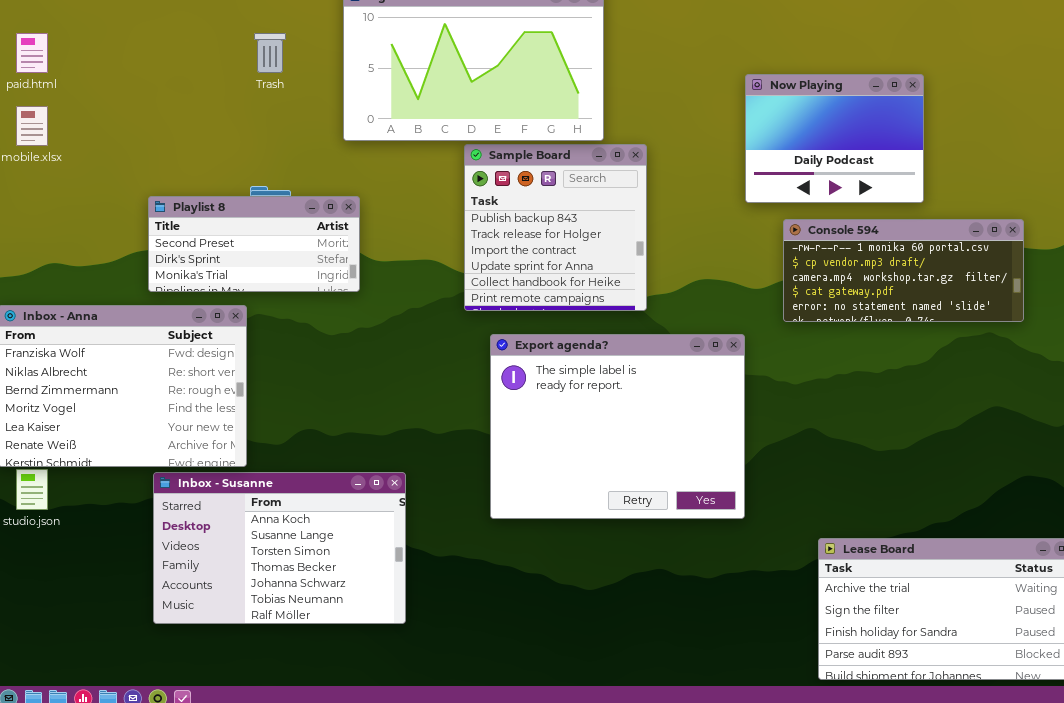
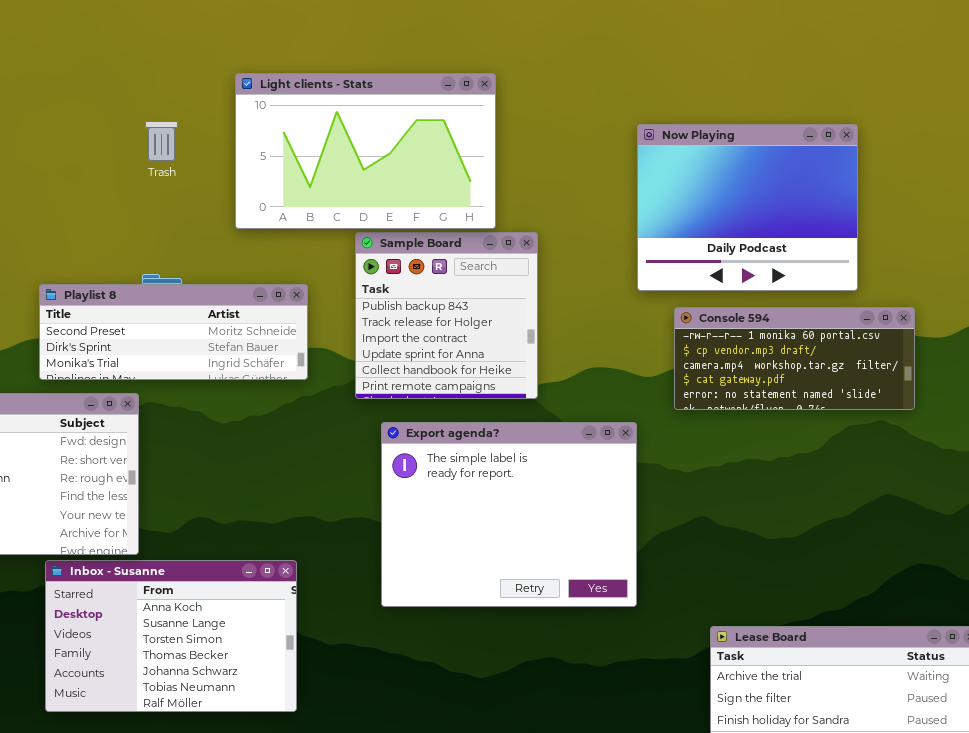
Now Playing: [745,74,924,203] -> [637,124,858,291], resized
Playlist 8: [148,196,360,292] -> [39,284,308,380], resized

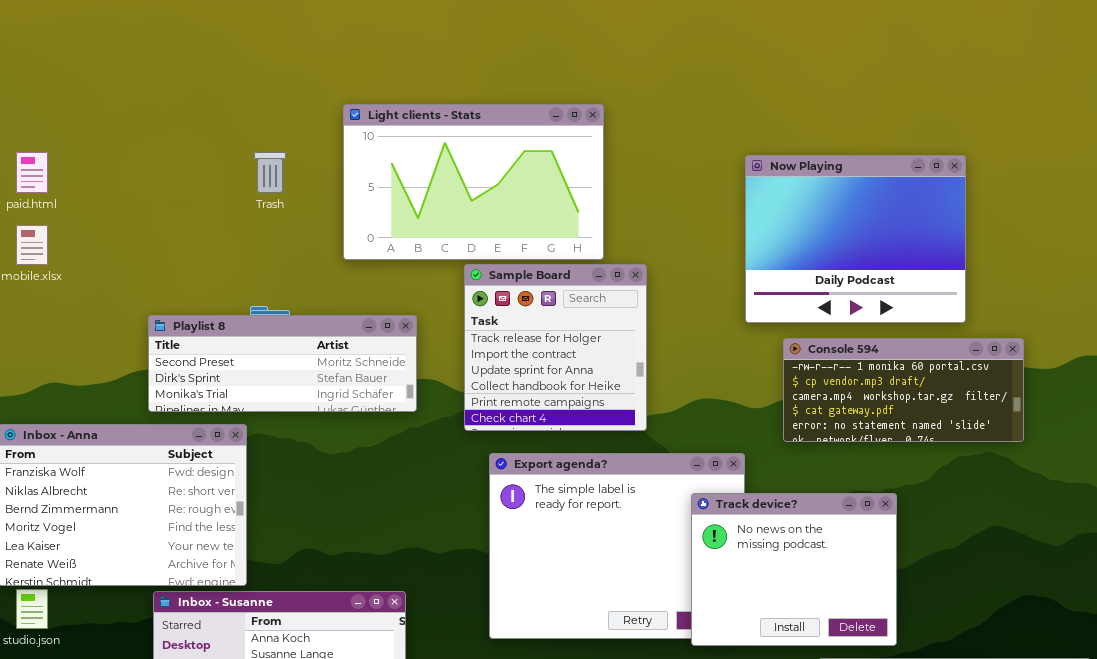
Sample Board: [355,232,538,399] -> [464,264,647,431], scrolled down 1 row
Track device?: none -> [691,493,897,646], opened

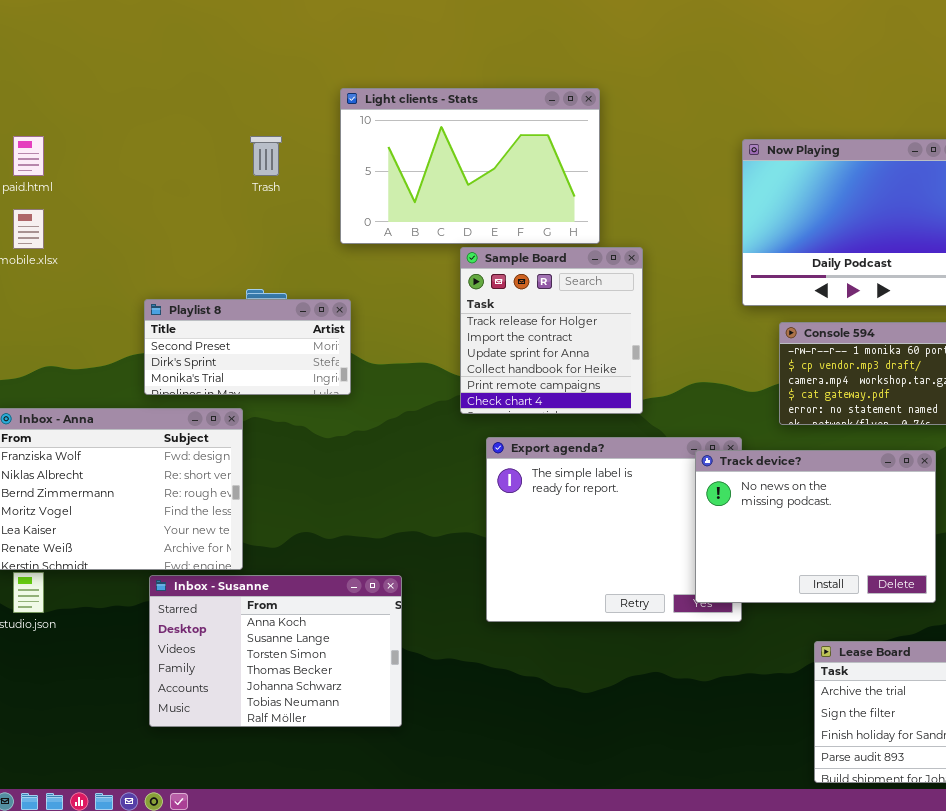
Playlist 8: [148,315,417,412] -> [144,299,351,395], resized
Track device?: [691,493,897,646] -> [695,450,936,603], moved, resized

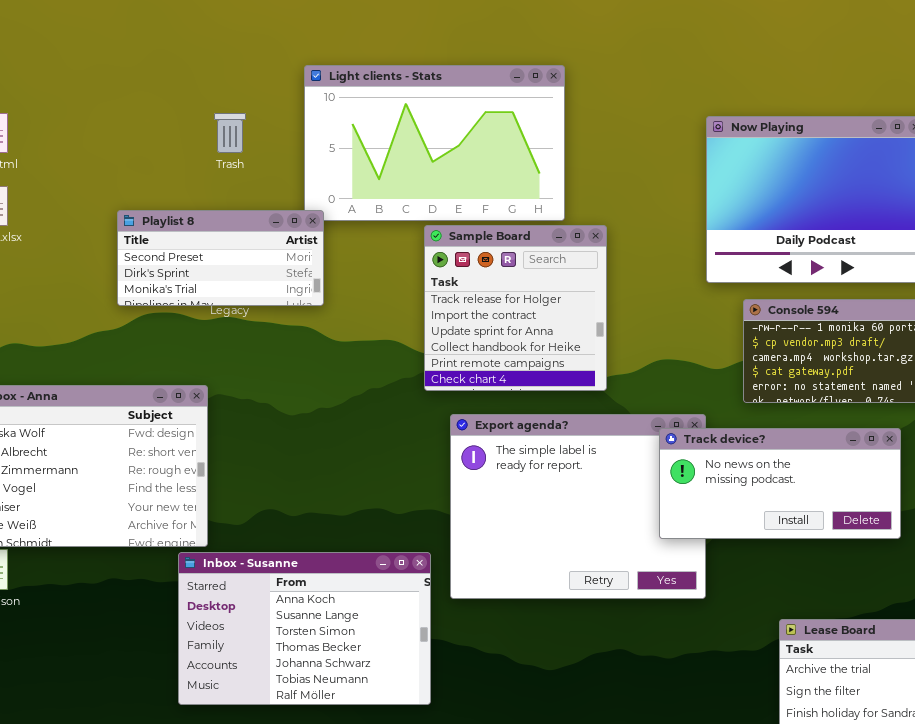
Playlist 8: [144,299,351,395] -> [117,210,324,306], moved
Track device?: [695,450,936,603] -> [659,428,901,539], resized
Inbox - Susanne: [149,575,402,727] -> [178,552,431,705], moved

